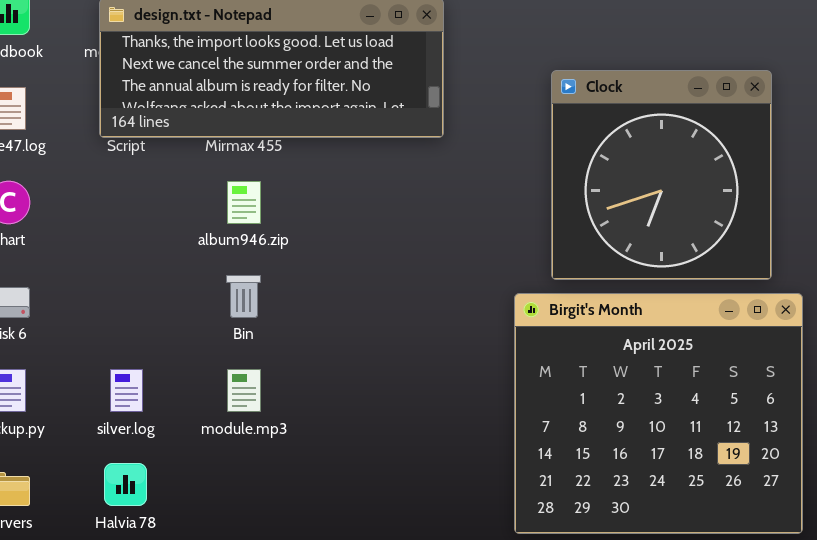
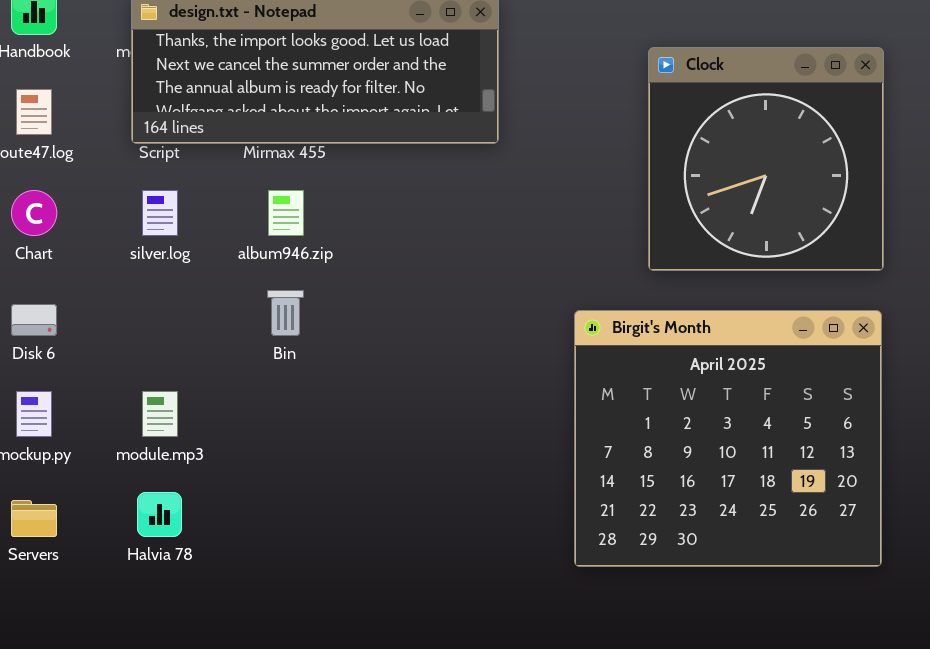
Clock: [551,70,772,280] -> [648,47,884,271], moved
silver.log: [110,369,143,412] -> [142,190,178,236], moved
module.mp3: [227,369,261,412] -> [142,391,178,437], moved

